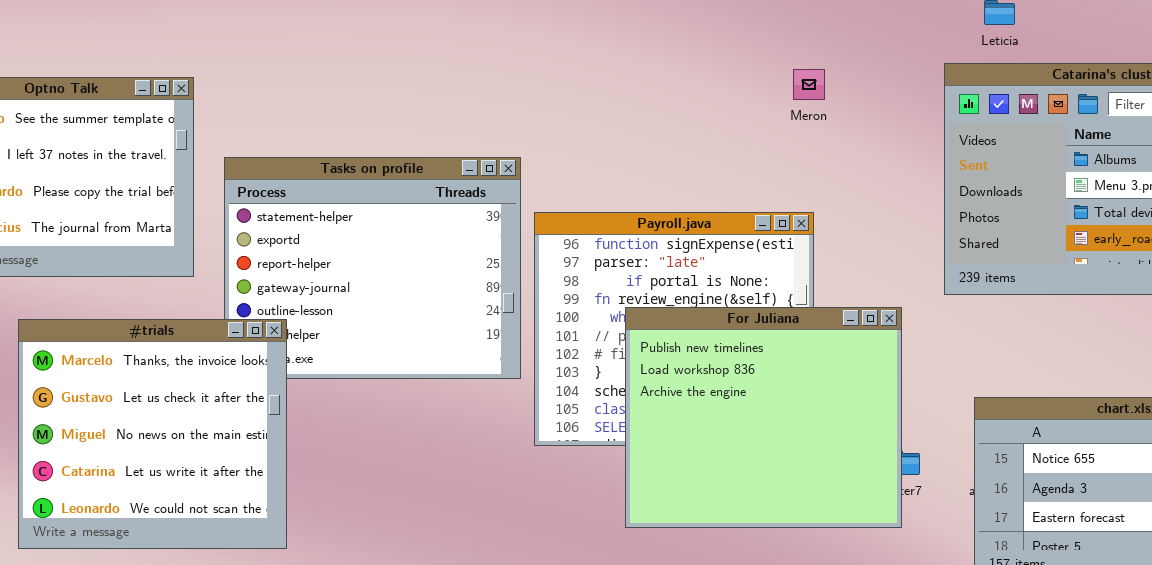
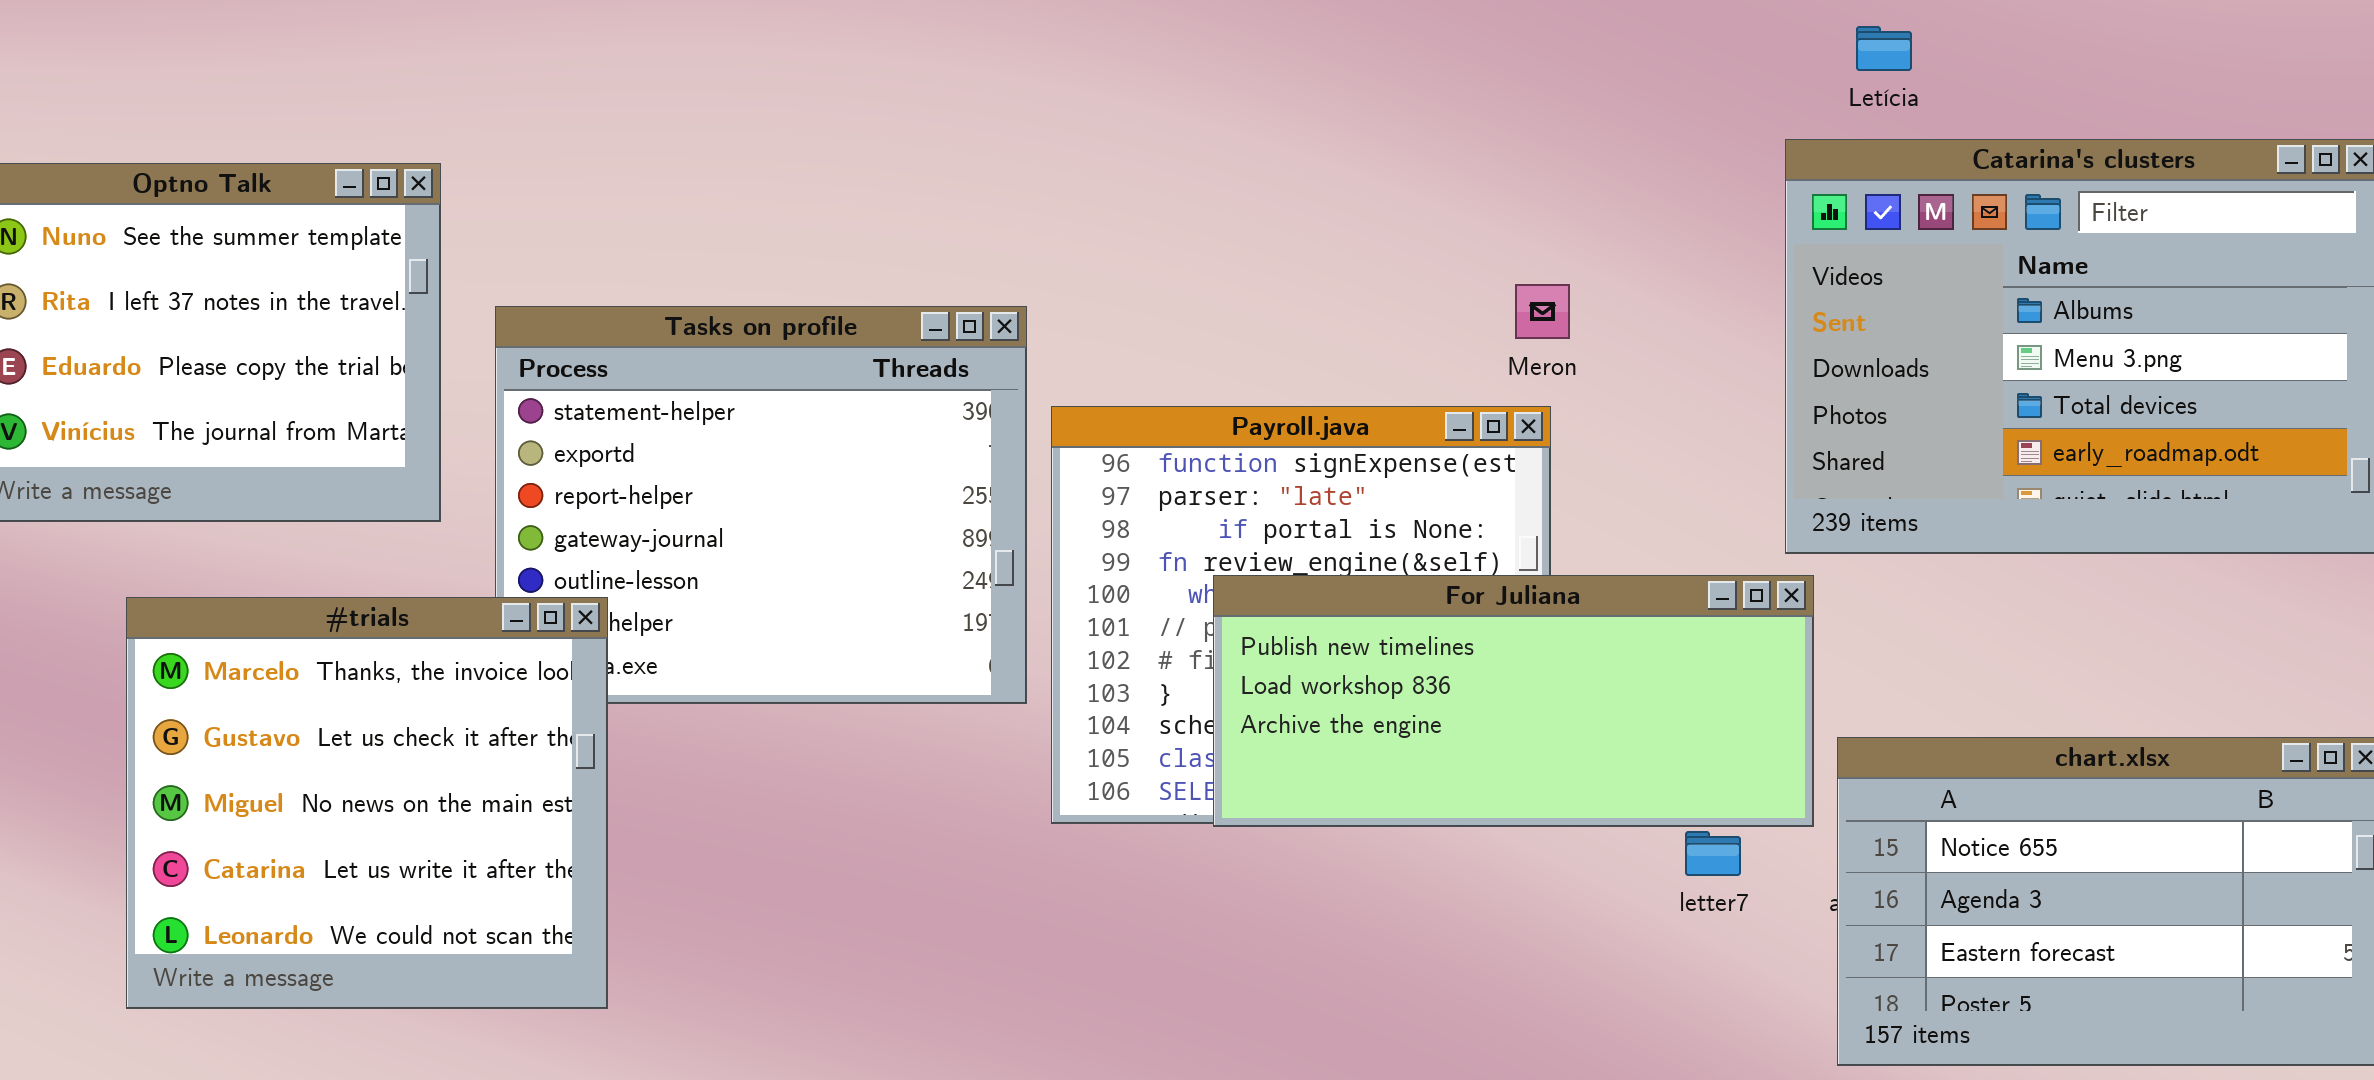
Meron: [793,69,825,100] -> [1515,284,1570,339], moved
For Juliana: [625,307,902,528] -> [1213,575,1814,827], resized

